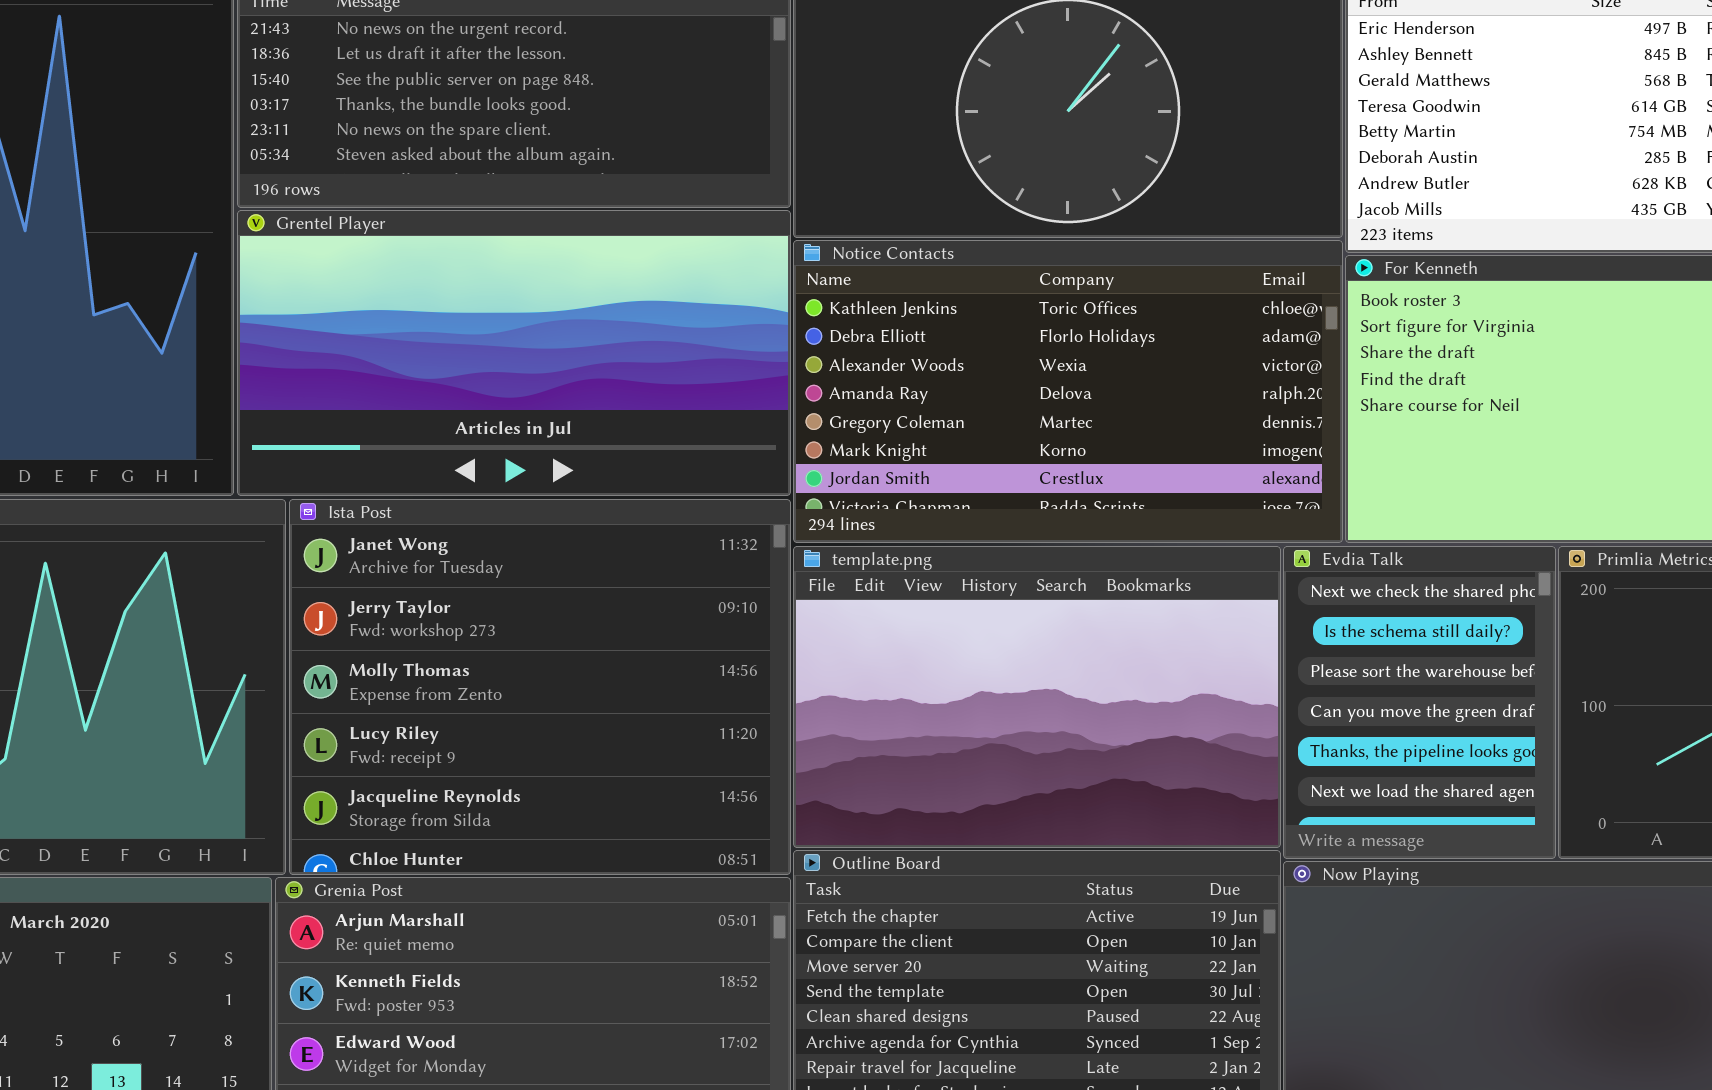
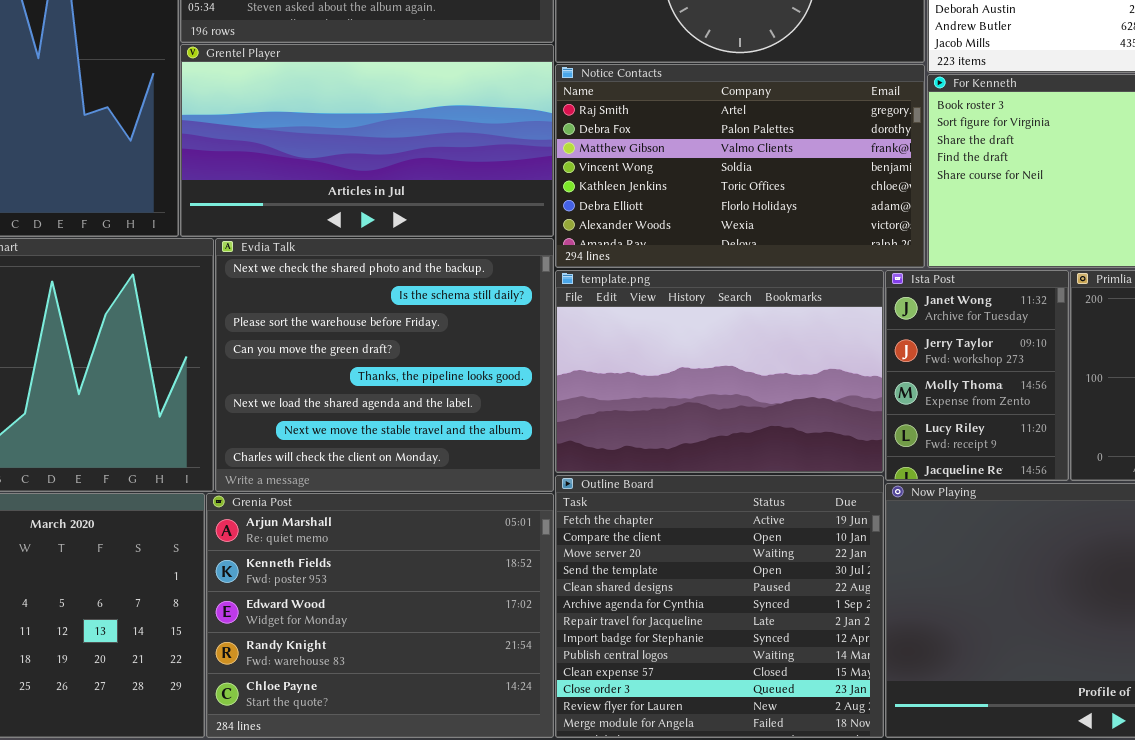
Notice Contacts: [793,240,1343,543] -> [555,64,925,268], scrolled up 4 rows
Ista Post: [289,499,791,875] -> [885,270,1069,481], moved, resized
Evdia Talk: [1283,546,1556,859] -> [215,238,554,492], moved, resized

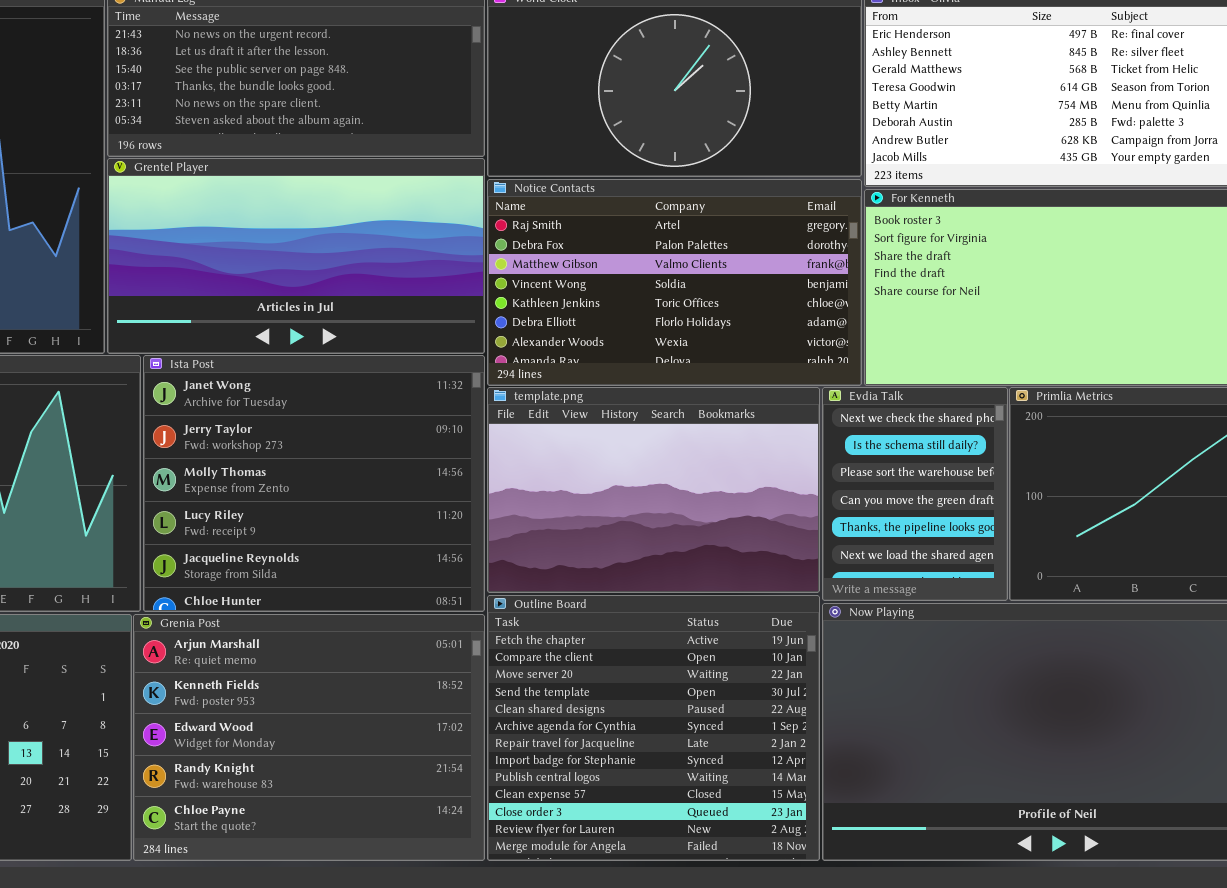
Evdia Talk: [215,238,554,492] -> [822,387,1008,601], moved, resized
Ista Post: [885,270,1069,481] -> [143,355,485,612], moved, resized

